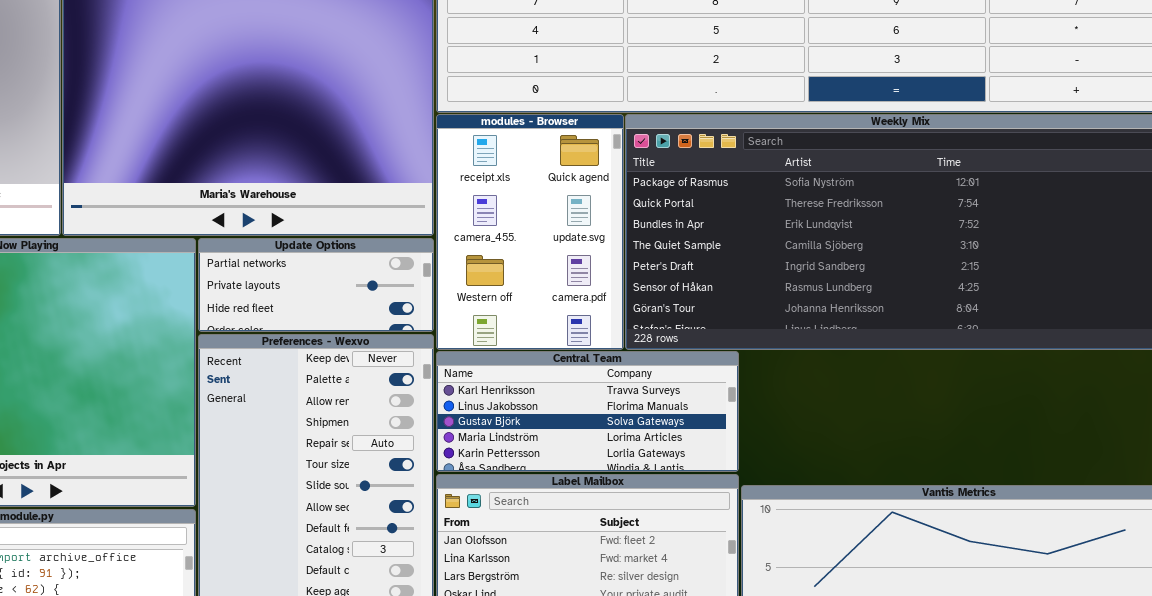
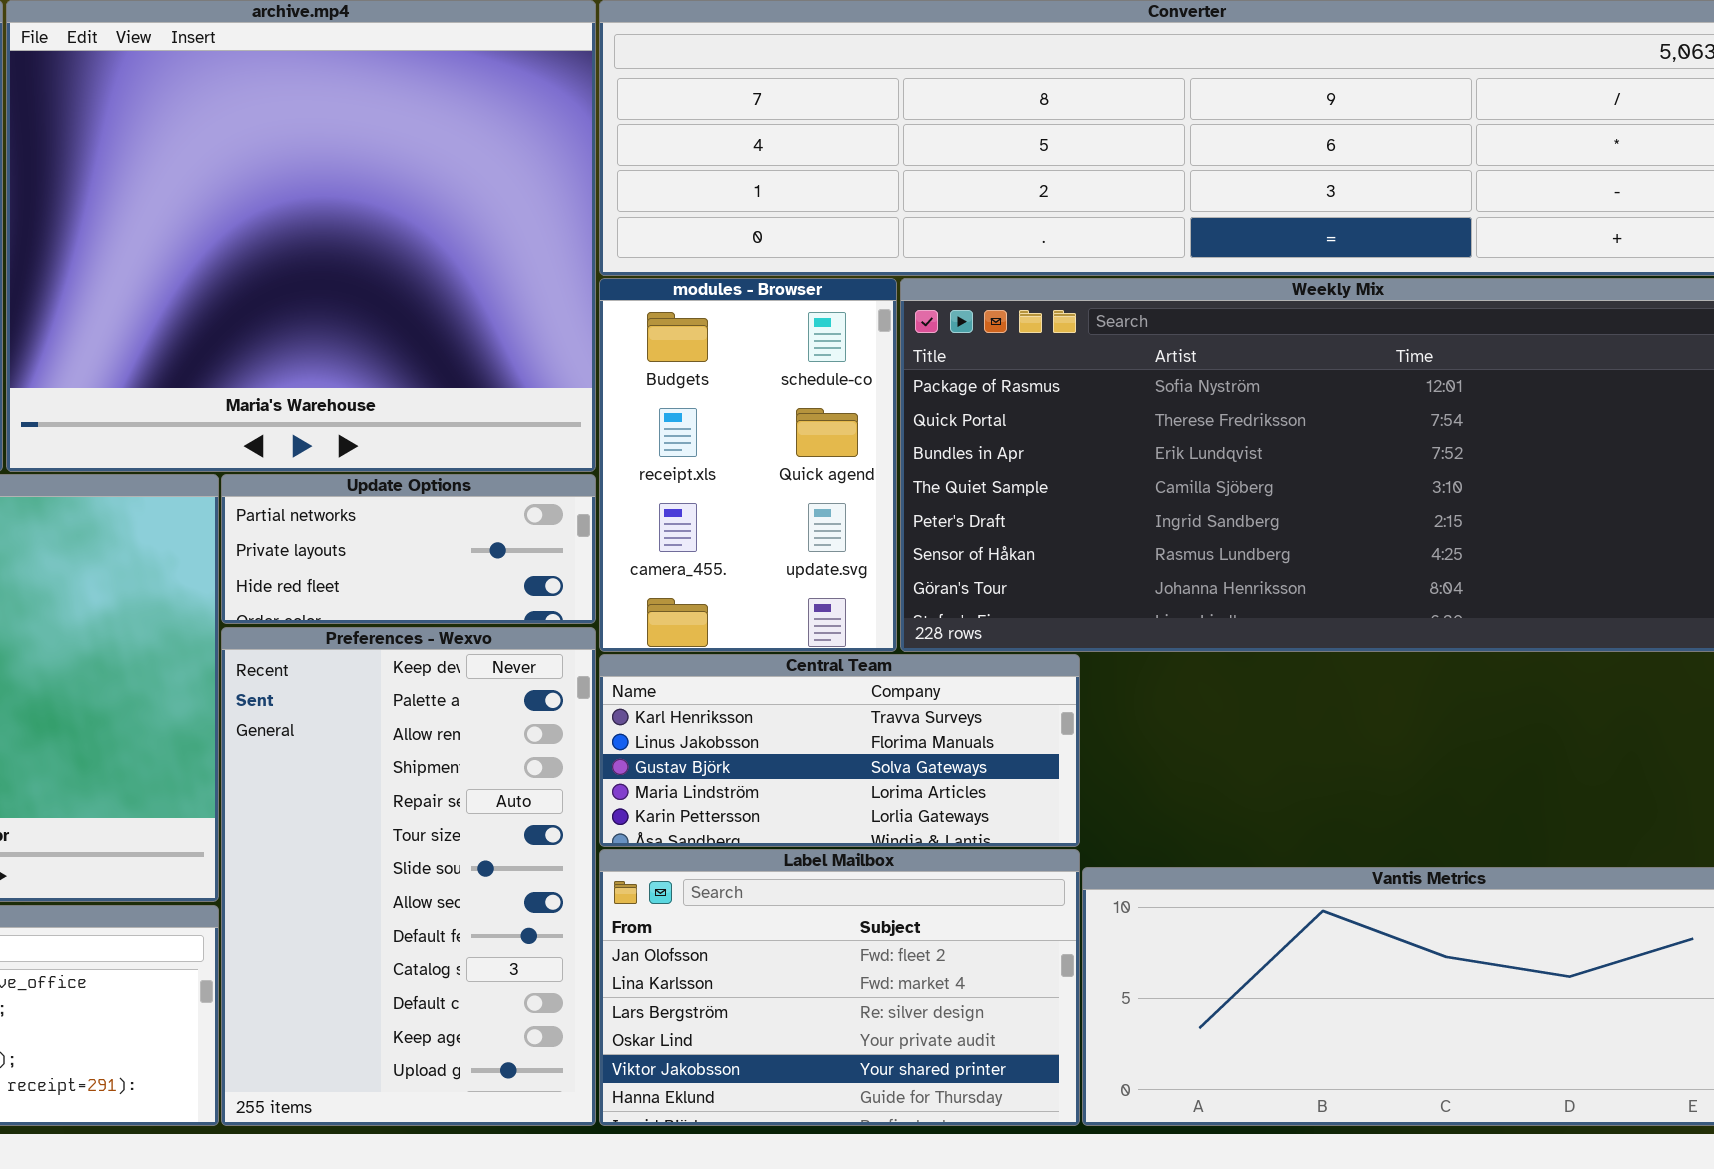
modules - Browser: [436,114,624,350] -> [599,278,897,652], scrolled up 1 row

